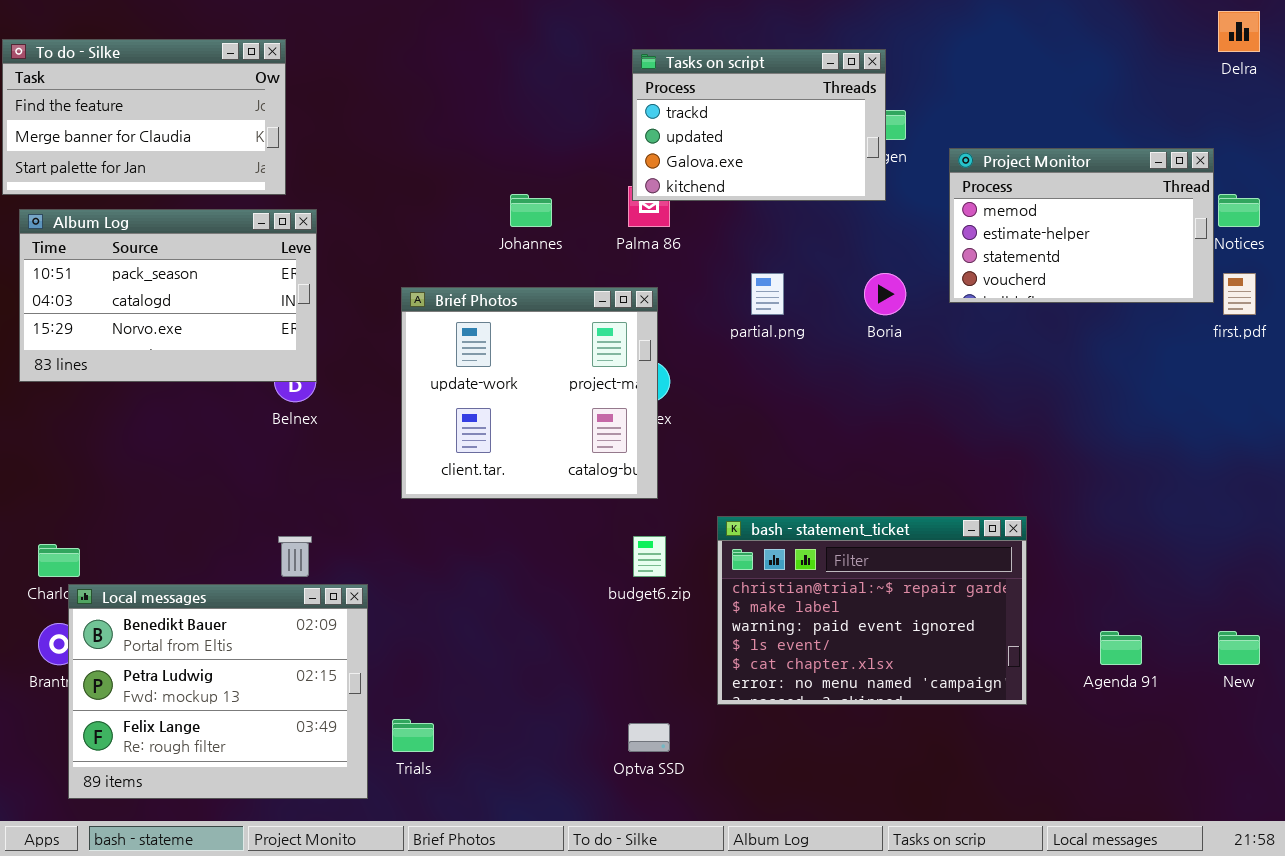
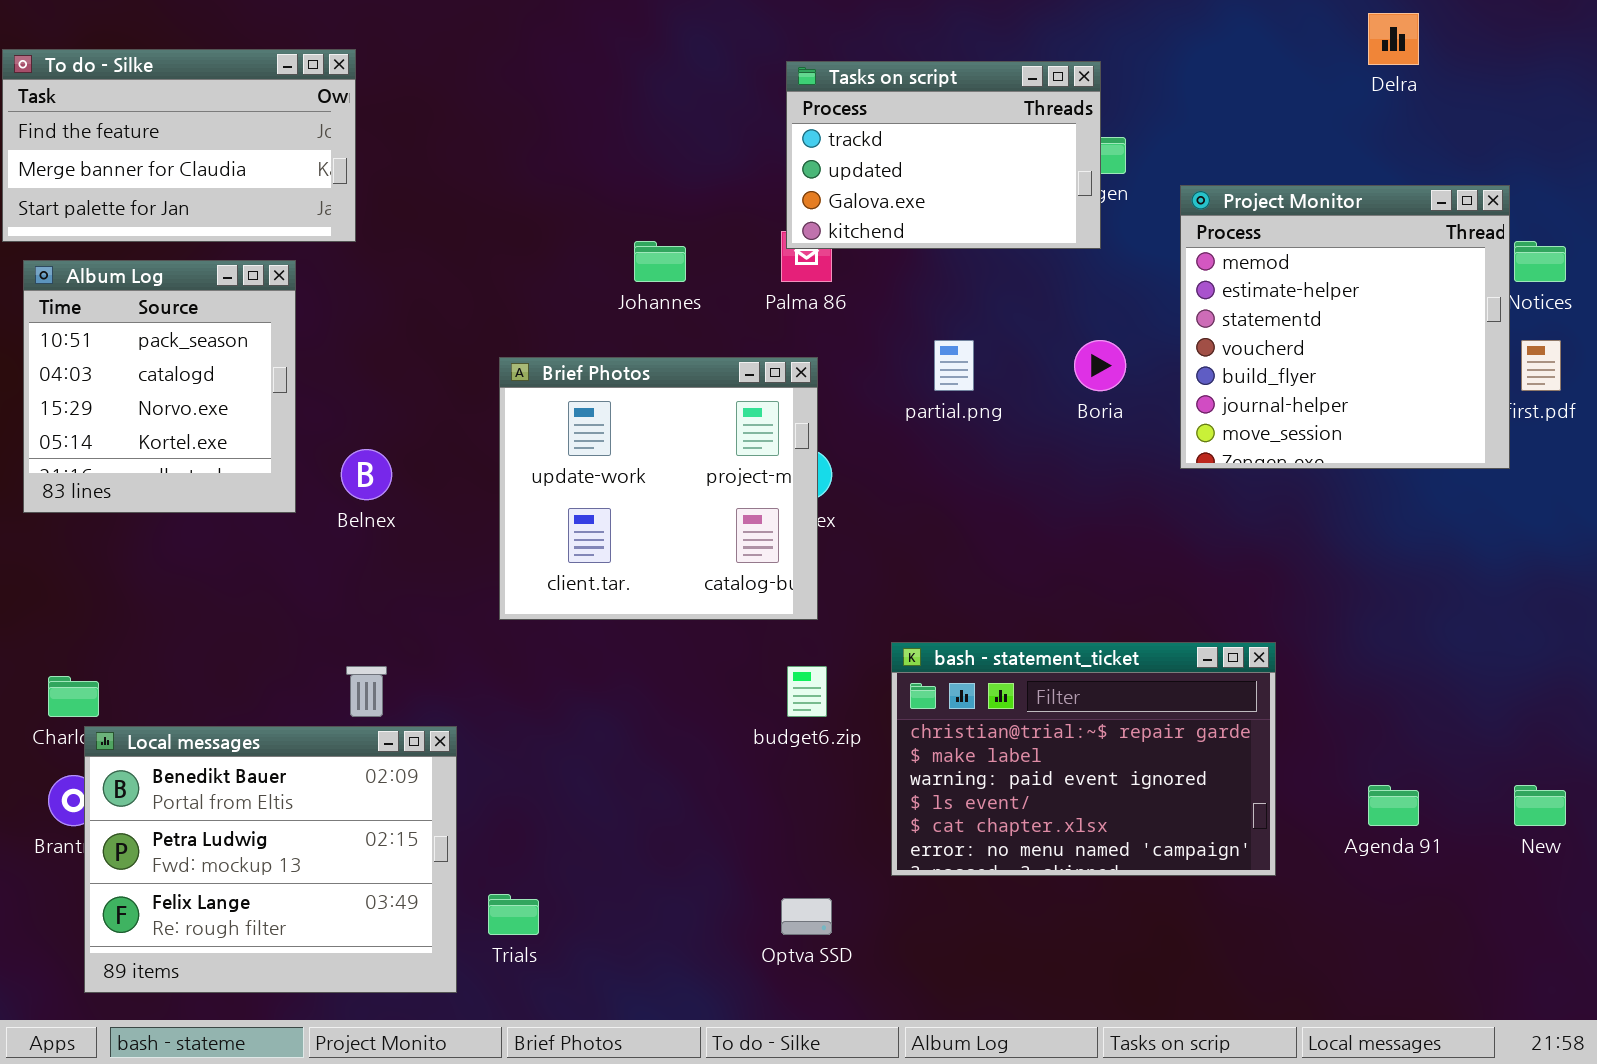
Delra: [1218,11,1260,52] -> [1368,13,1419,65], moved
Project Monitor: [949,148,1214,303] -> [1180,185,1510,469], resized
Album Log: [19,209,317,382] -> [23,260,296,513], resized

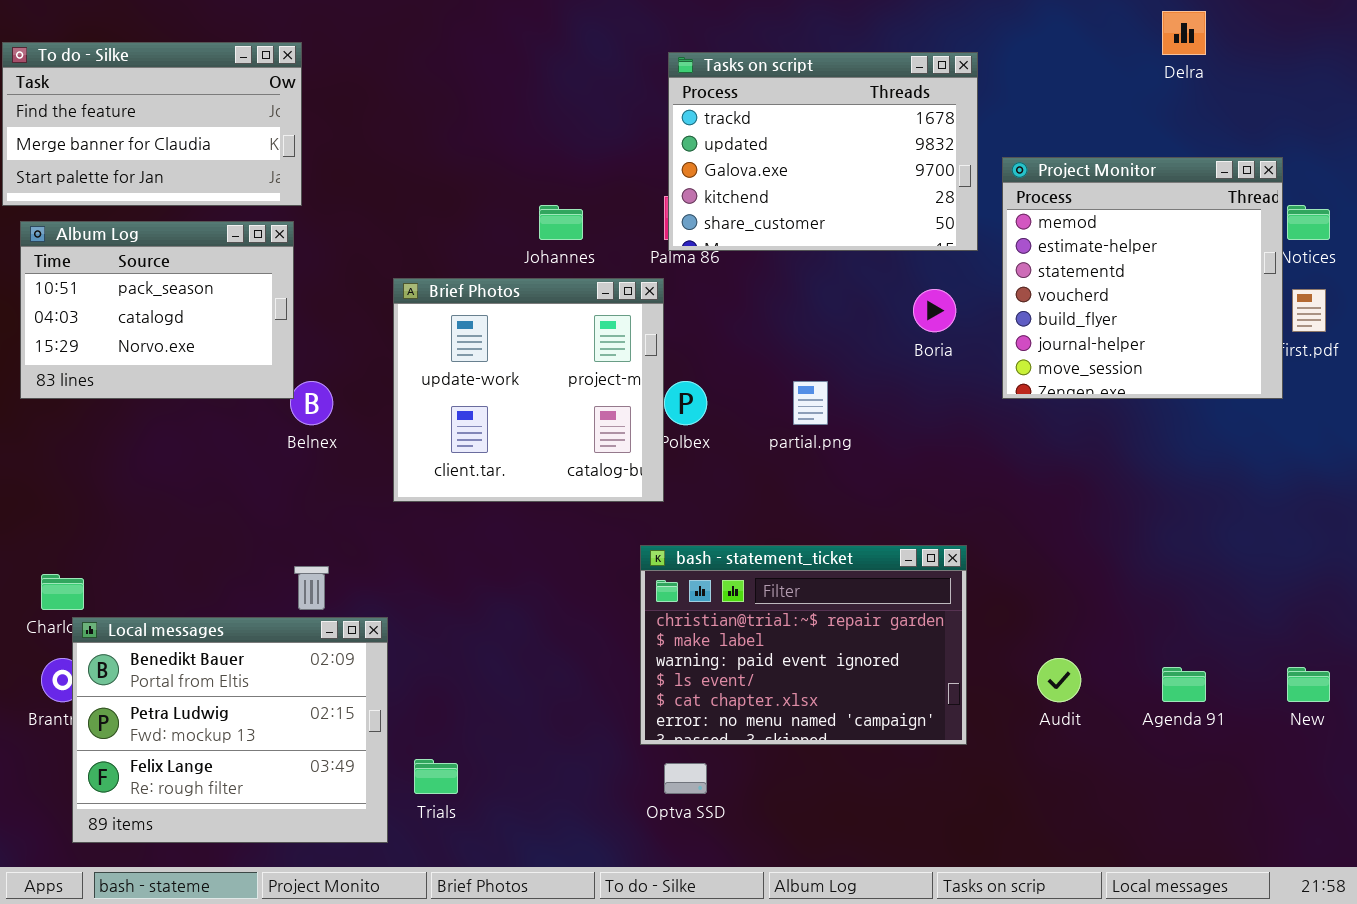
Tasks on script: [786,61,1101,249] -> [668,52,978,251], resized
Album Log: [23,260,296,513] -> [20,221,294,399], resized
partial.png: [934,340,974,391] -> [793,381,828,425], moved
Brief Photos: [499,357,818,620] -> [393,278,664,502], moved
bash - statement_ticket: [891,642,1276,876] -> [640,545,967,745], moved

